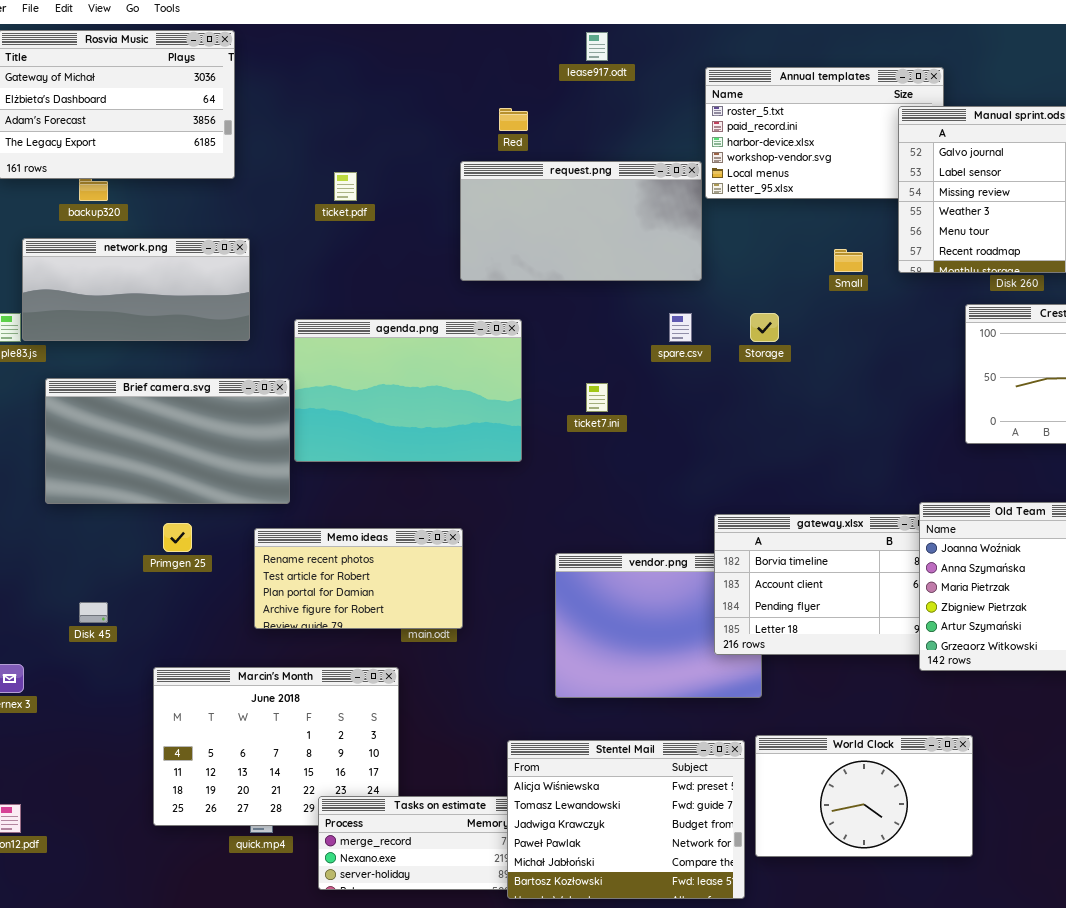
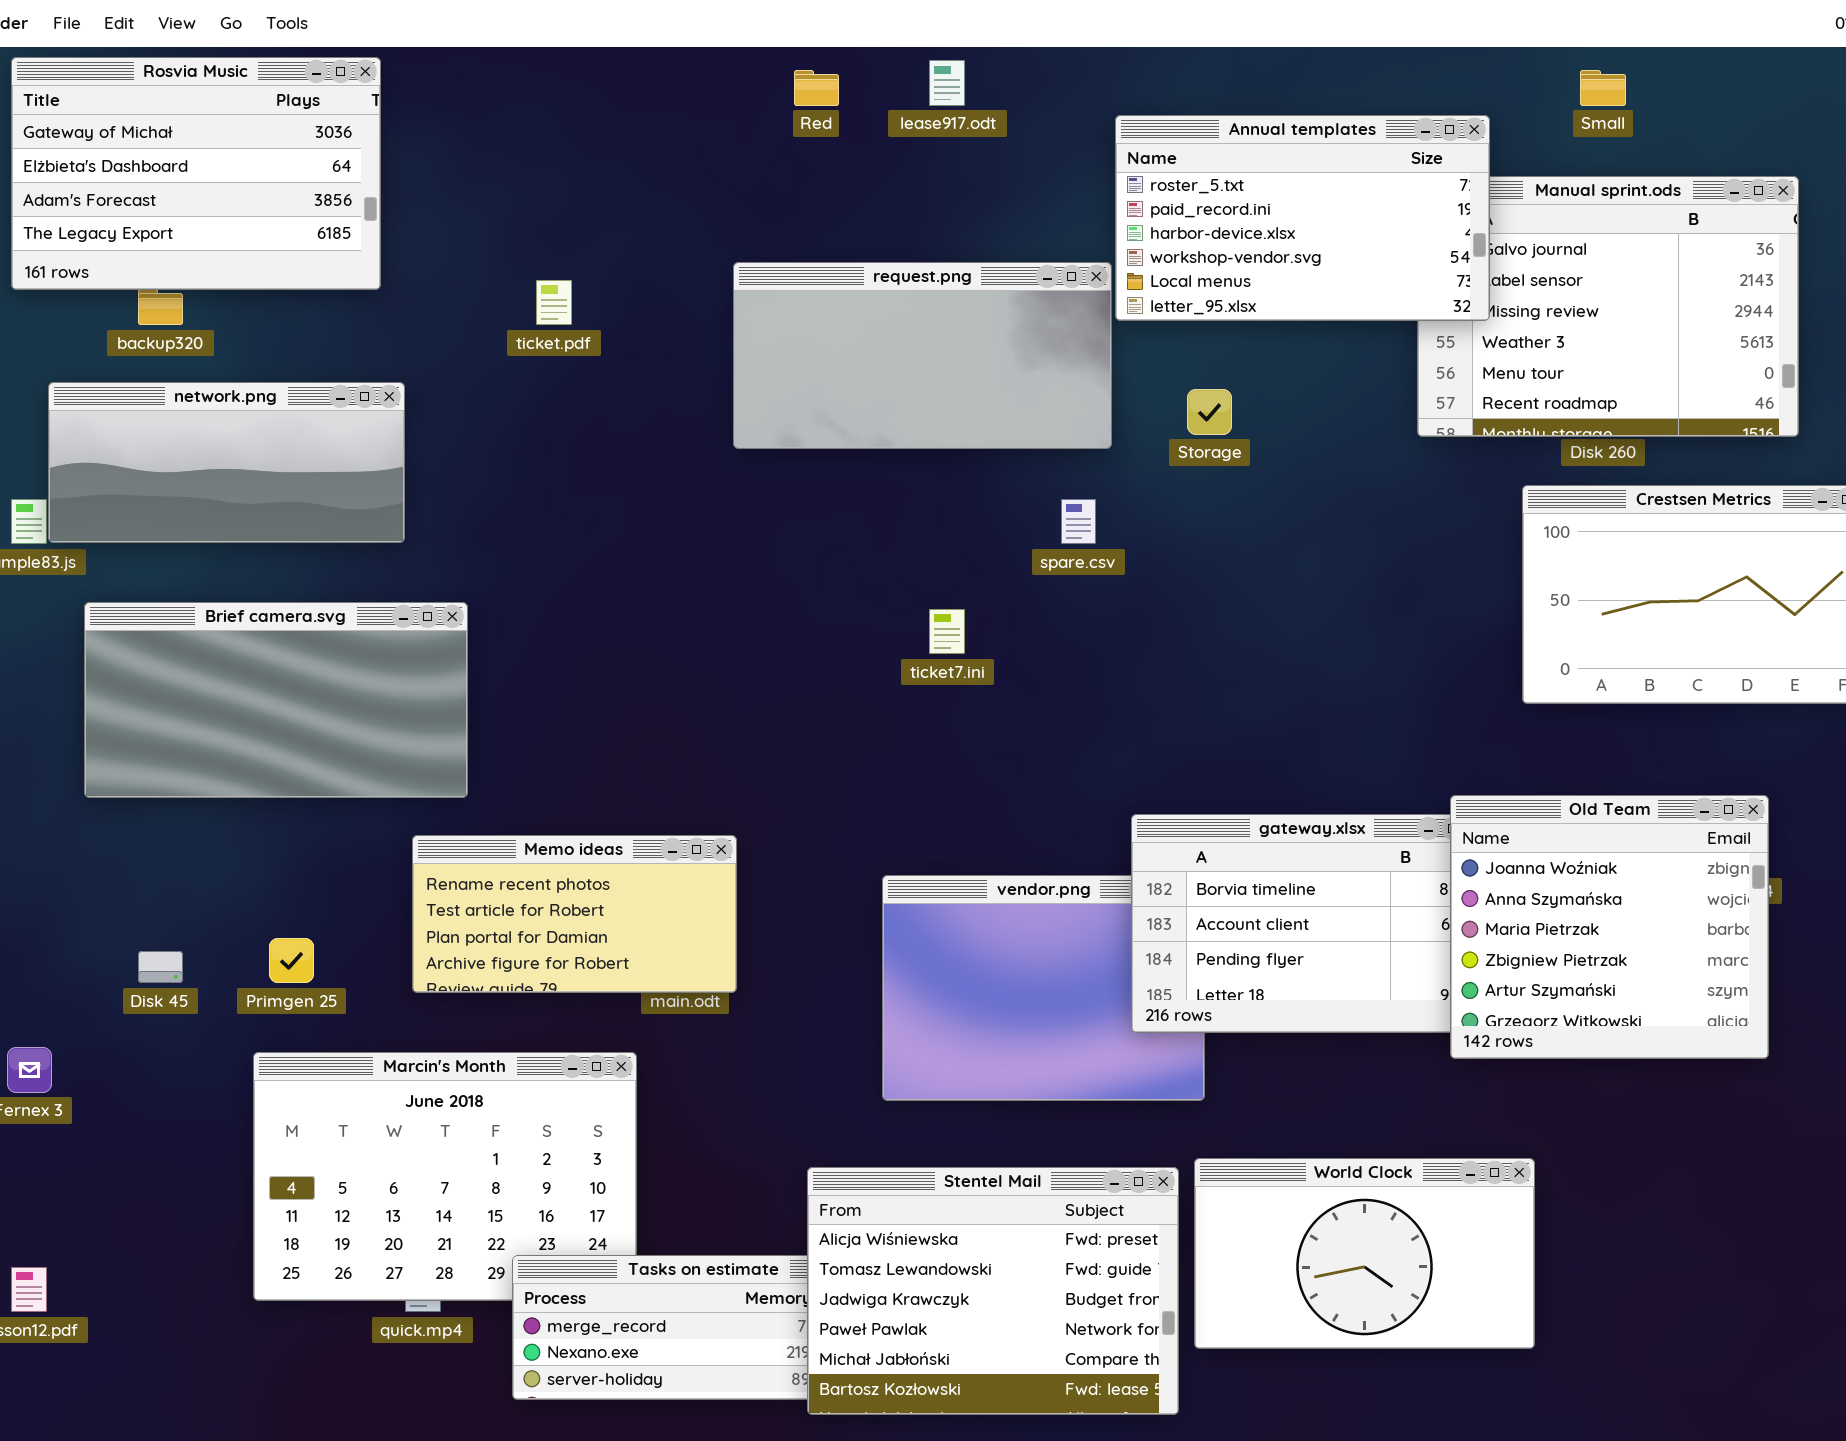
Annual templates: [705,67,944,199] -> [1115,115,1490,321], raised
Red: [499,108,528,131] -> [794,70,839,106], moved
Small: [834,249,863,272] -> [1580,70,1626,106], moved
Storage: [750,313,779,342] -> [1187,389,1232,435], moved
agenda.png: [294,319,522,462] -> none, closed
Primgen 25: [163,523,192,552] -> [269,938,314,983], moved

